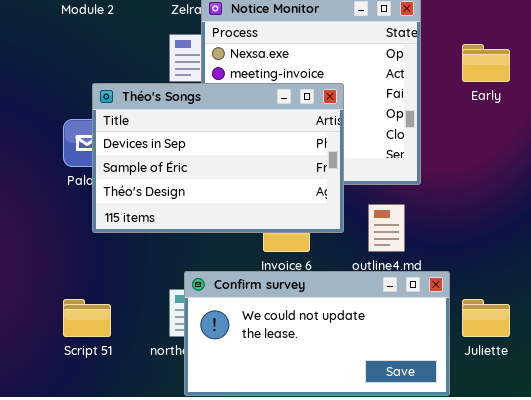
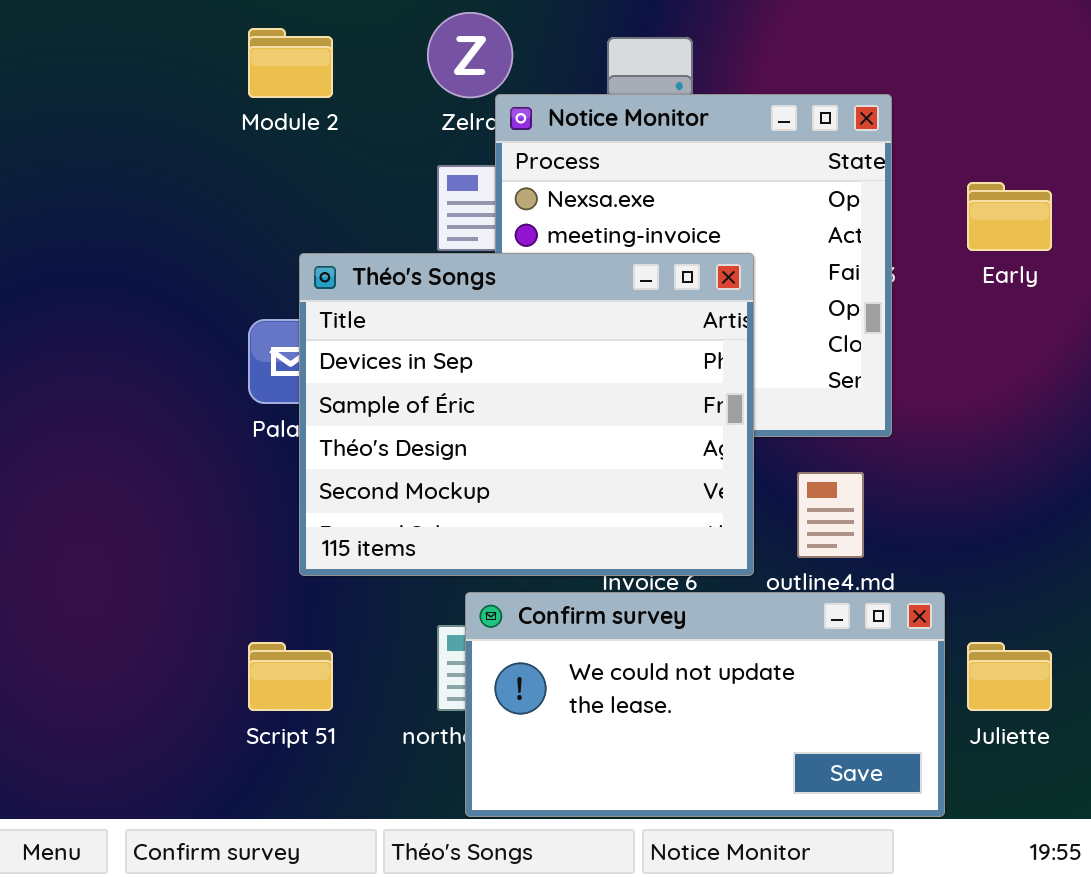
Théo's Songs: [92,83,344,233] -> [299,253,754,576], resized

